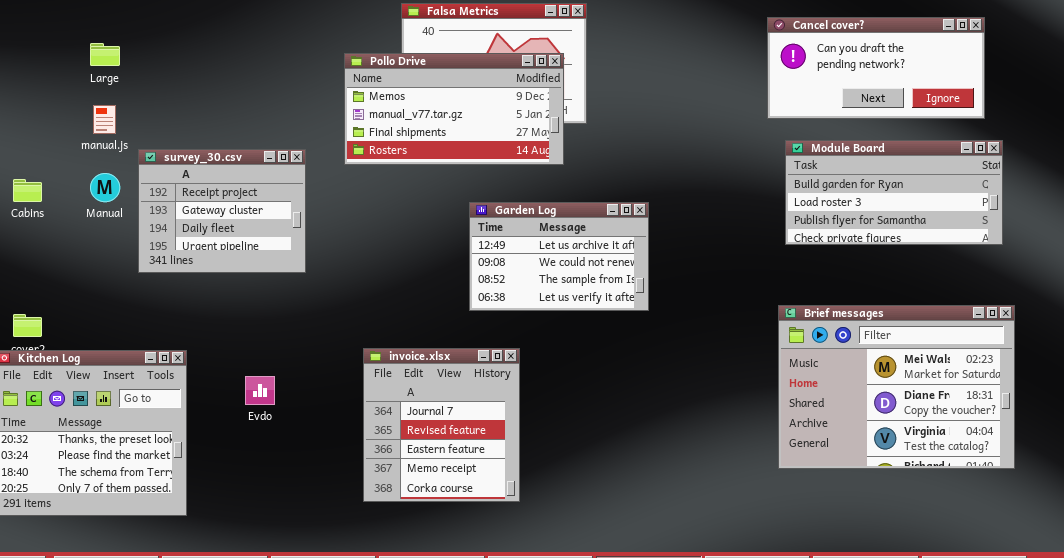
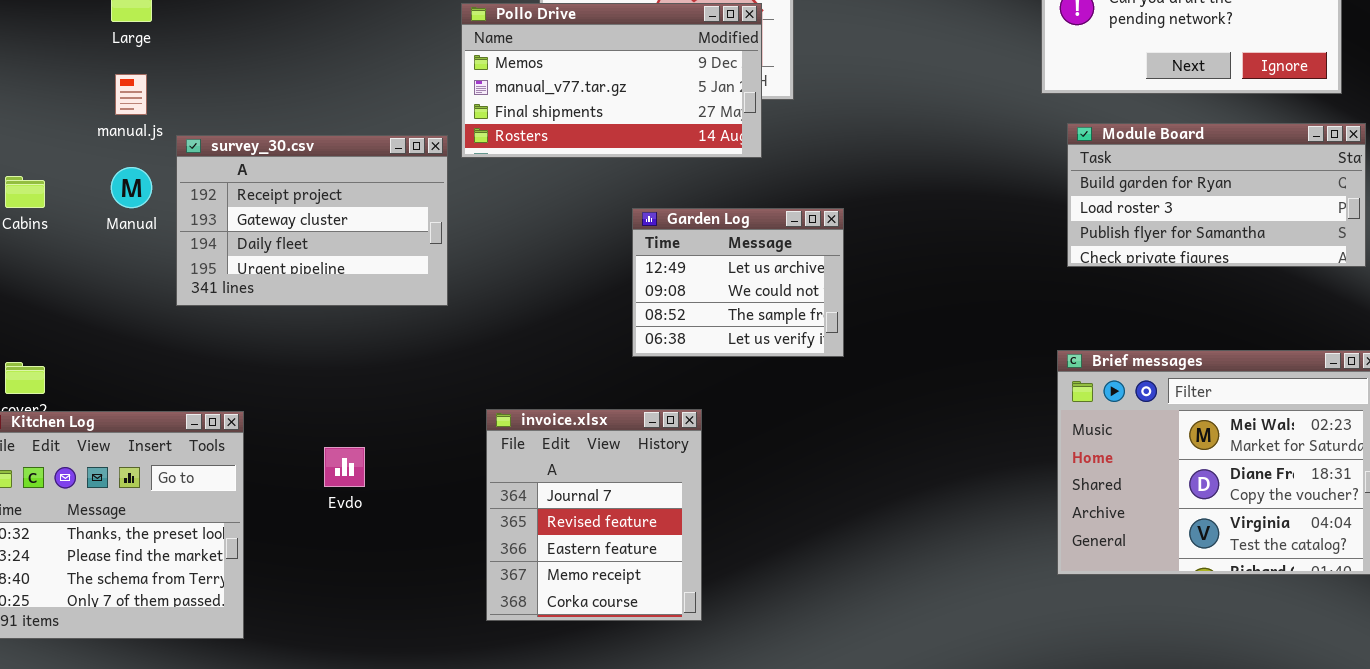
survey_30.csv: [138,149,306,273] -> [176,135,448,306], resized
Garden Log: [469,202,649,311] -> [632,208,844,357], resized

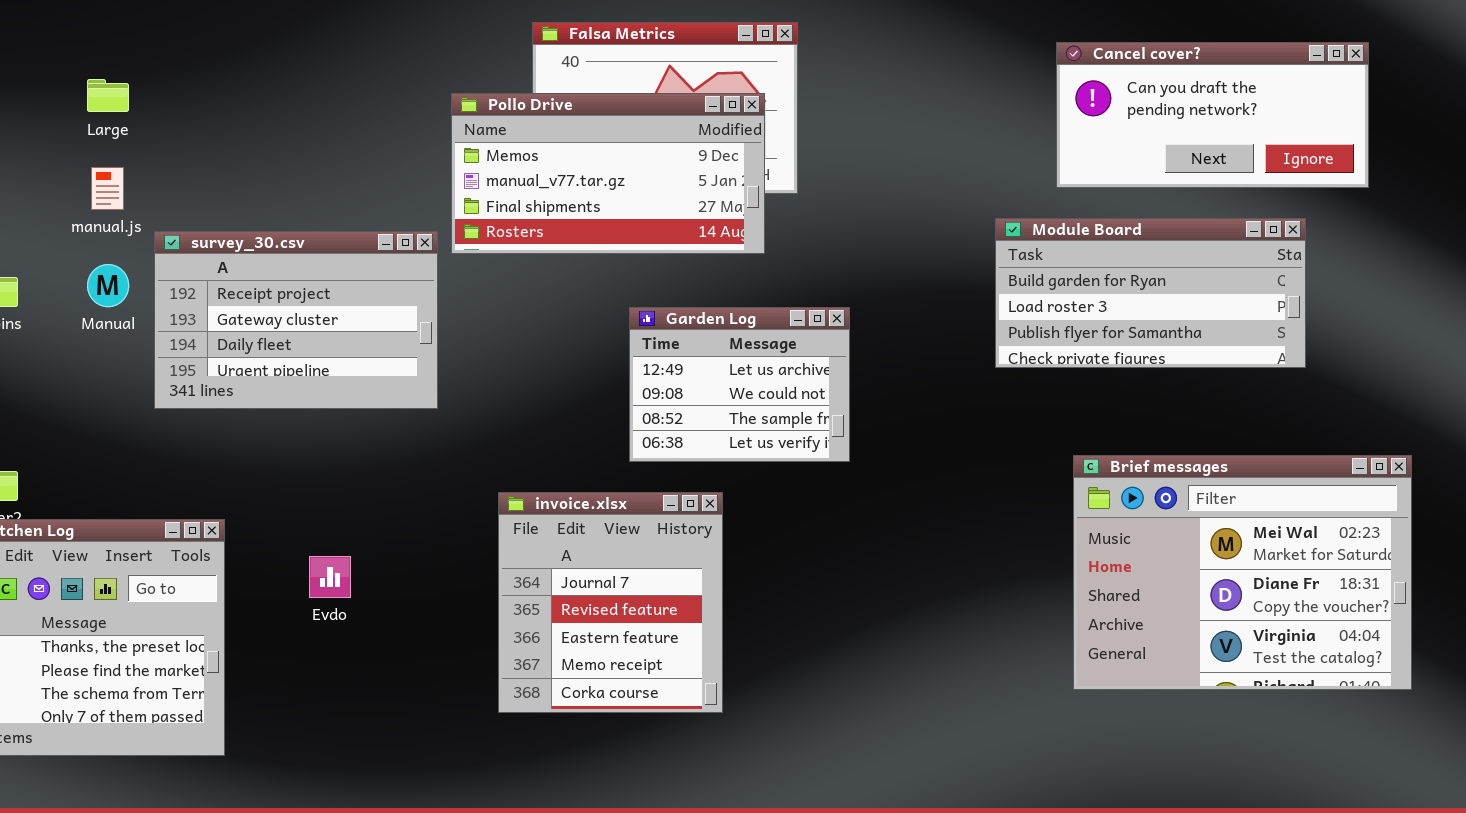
Module Board: [1067,123,1366,267] -> [995,218,1306,368], moved
invoice.xlsx: [486,409,702,621] -> [498,492,723,713], moved

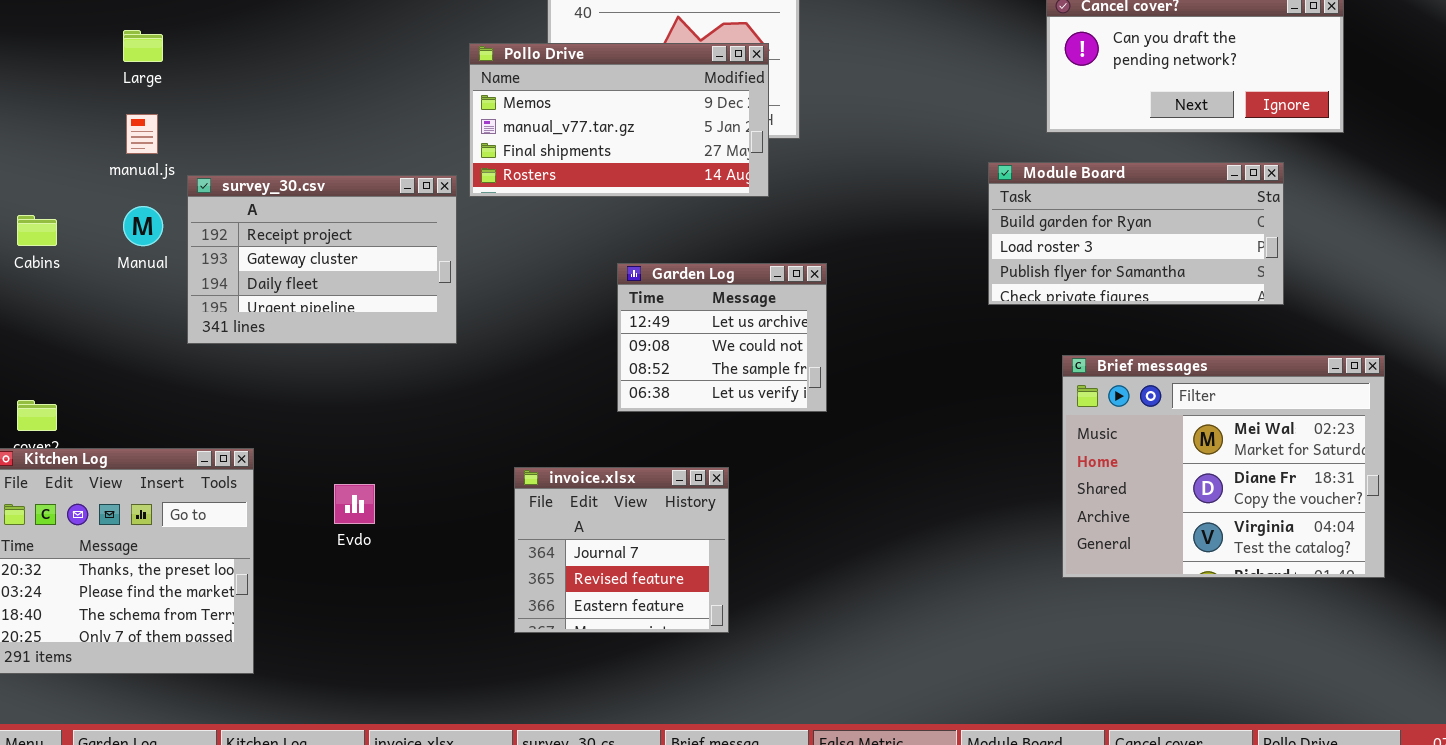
Garden Log: [629,307,850,462] -> [617,263,827,412], moved
Brief messages: [1073,455,1412,690] -> [1062,355,1385,578], moved
invoice.xlsx: [498,492,723,713] -> [514,467,729,633], resized

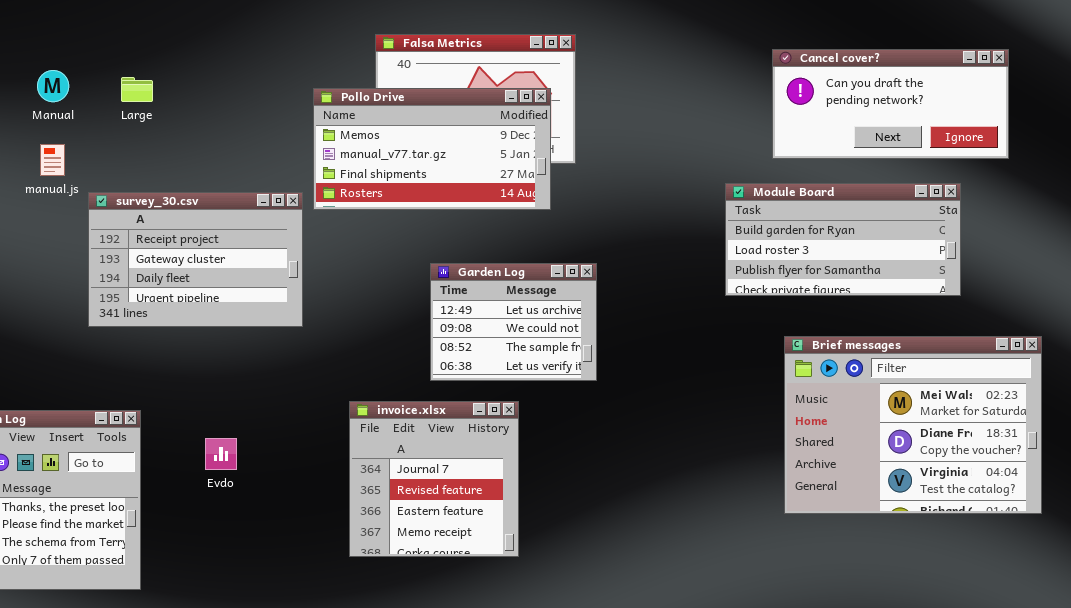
Large: [123,30,163,62] -> [121,77,153,102], moved
Manual: [123,206,163,246] -> [37,70,69,102], moved
invoice.xlsx: [514,467,729,633] -> [349,401,519,557], resized

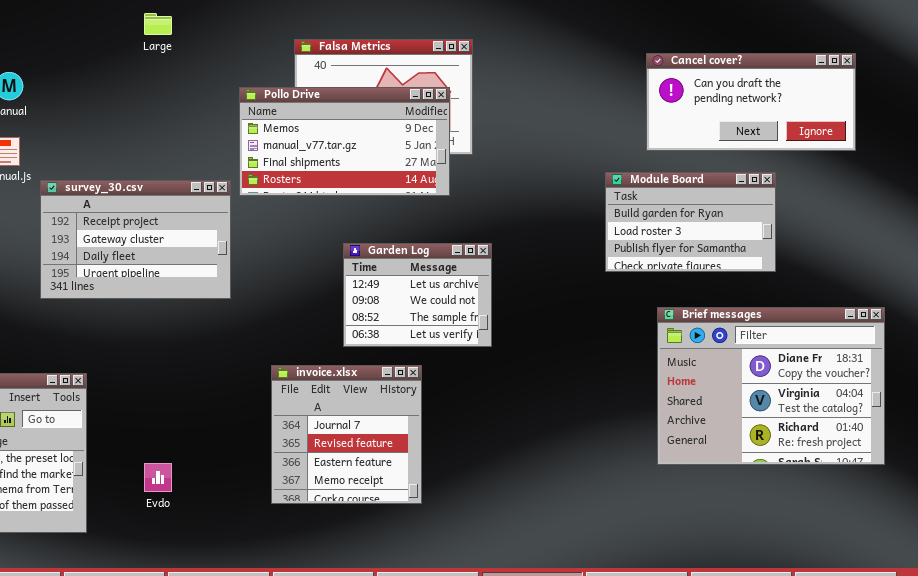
Large: [121,77,153,102] -> [144,13,172,35], moved
Module Board: [725,183,961,296] -> [605,172,776,272], resized
Brief messages: [784,336,1042,514] -> [657,307,885,465], scrolled down 1 row
Evdo: [205,438,237,470] -> [144,463,172,492], moved

